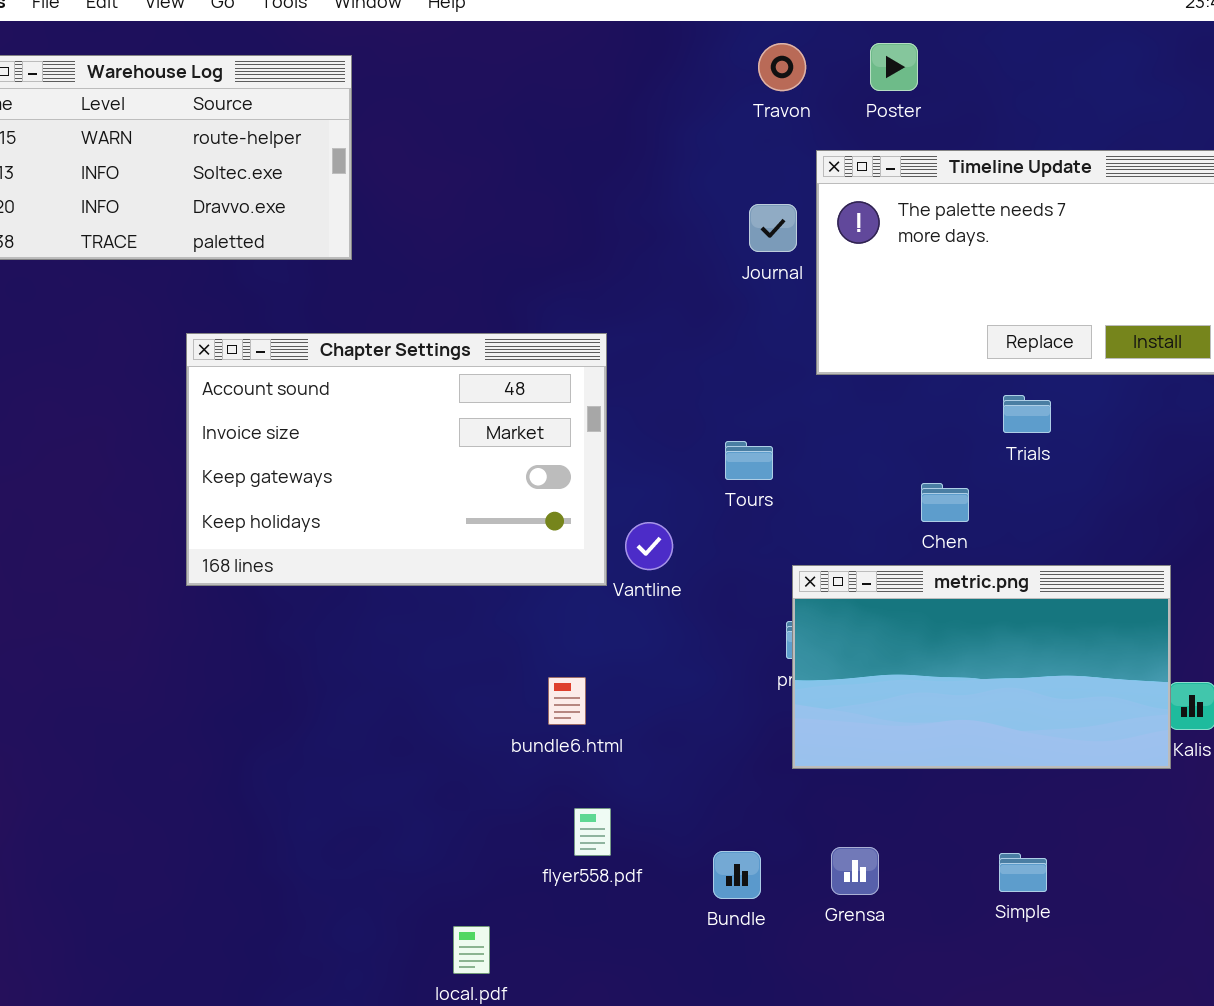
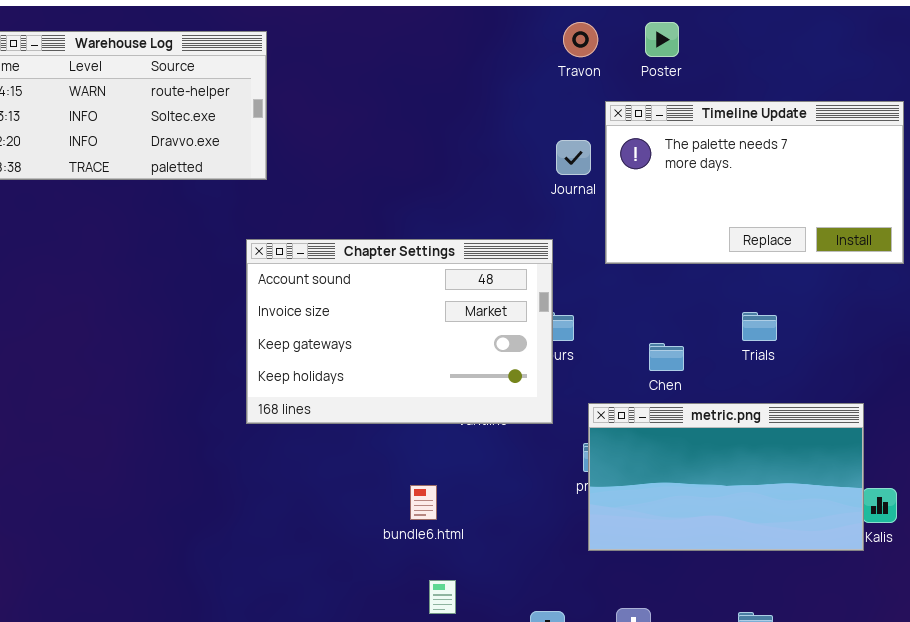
Chapter Settings: [186,333,607,586] -> [246,239,553,424], moved
Trials: [1003,395,1051,433] -> [742,312,777,341], moved
Chen: [921,483,969,522] -> [649,343,684,371], moved

